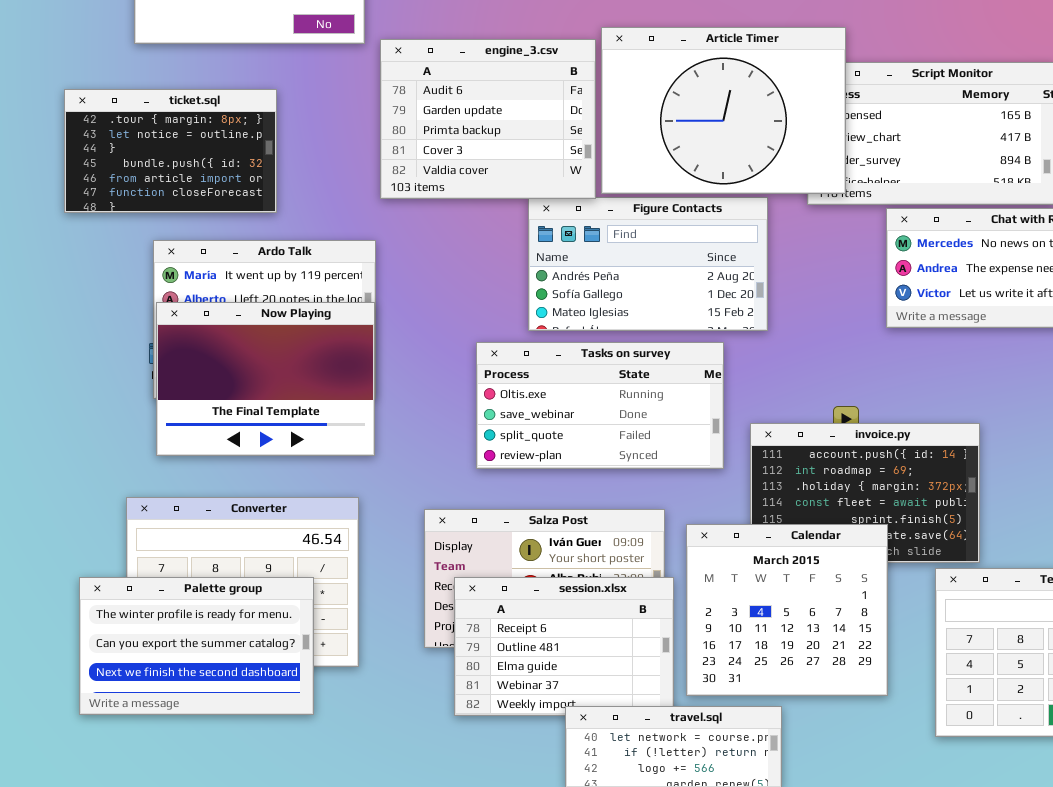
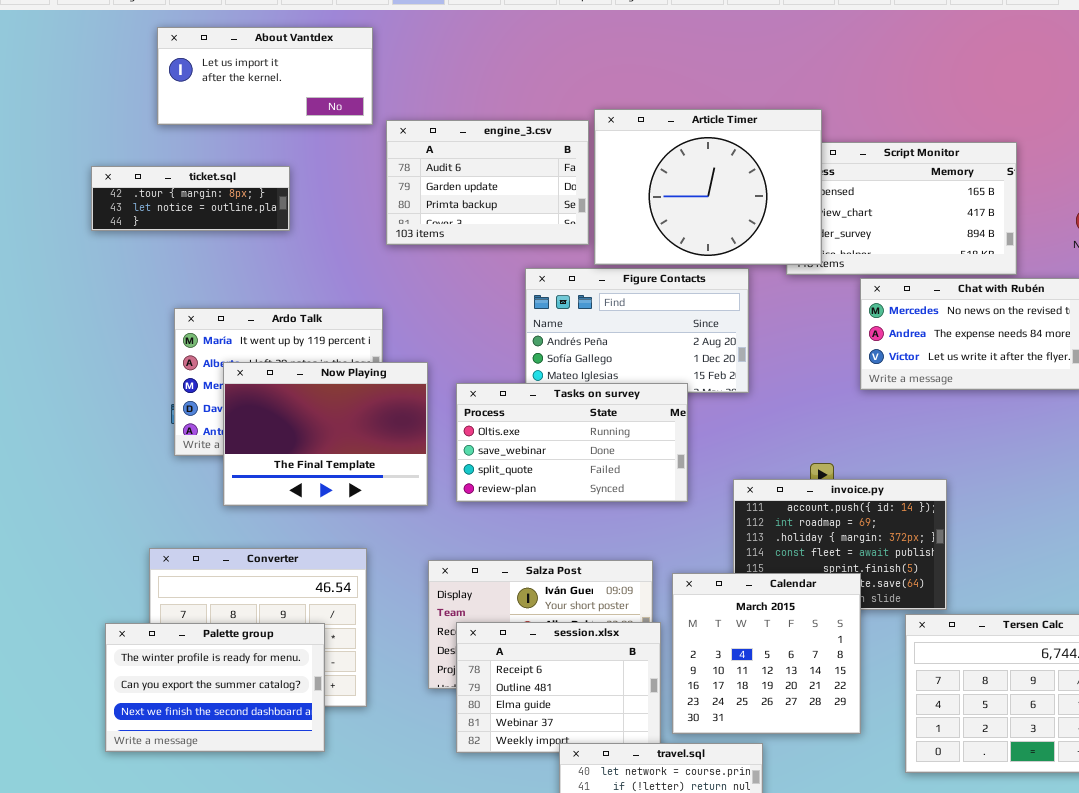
engine_3.csv: [380,39,596,199] -> [386,120,589,245], resized
ticket.sql: [64,89,277,213] -> [91,166,290,231], resized
Now Playing: [156,302,375,456] -> [223,362,428,506], moved
Tasks on survey: [476,342,724,469] -> [456,383,688,502], moved

